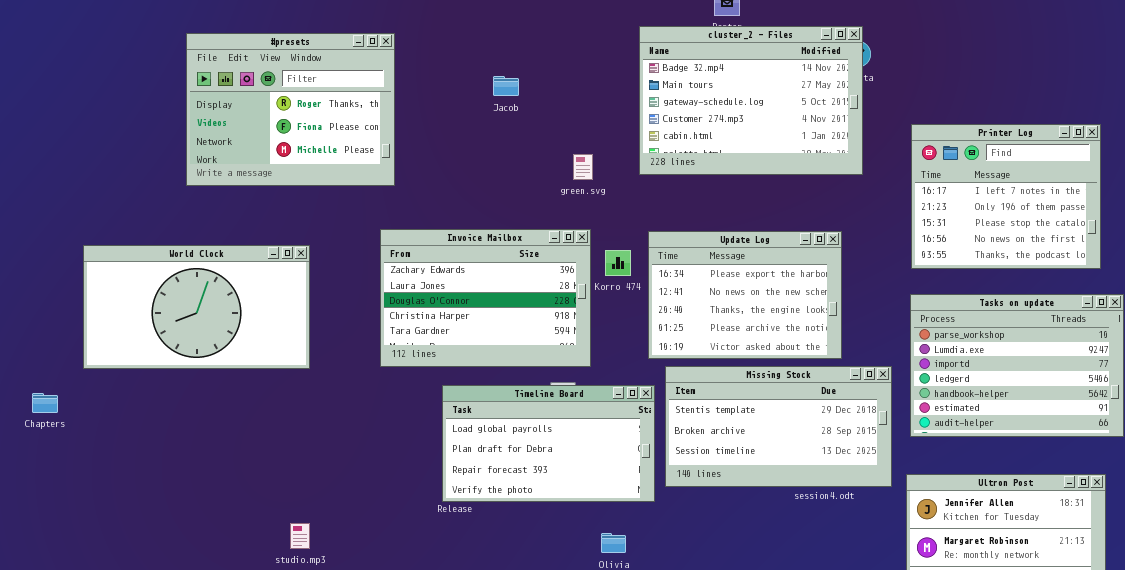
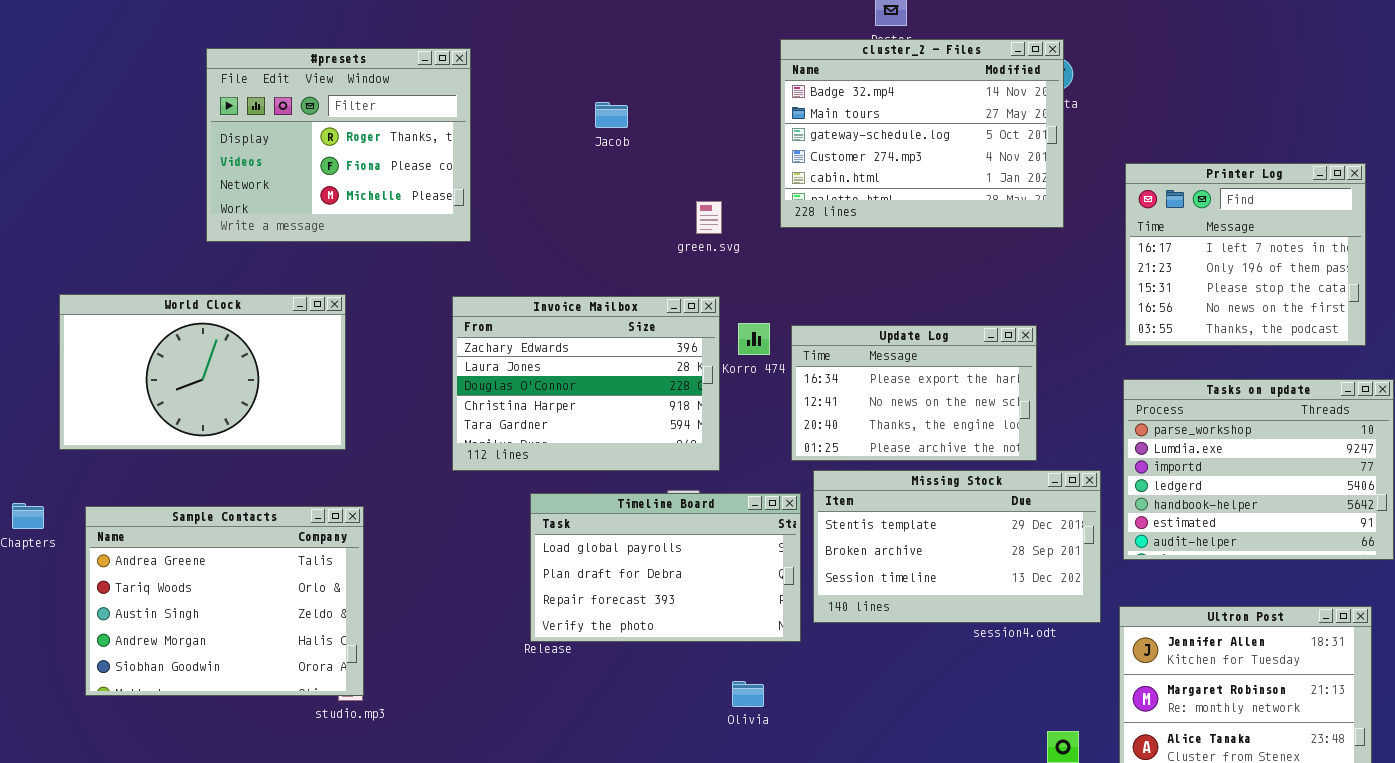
Update Log: [648,231,842,359] -> [791,325,1037,461], resized
World Clock: [83,245,310,369] -> [59,294,346,450], moved
Sample Contacts: none -> [85,506,364,696], opened

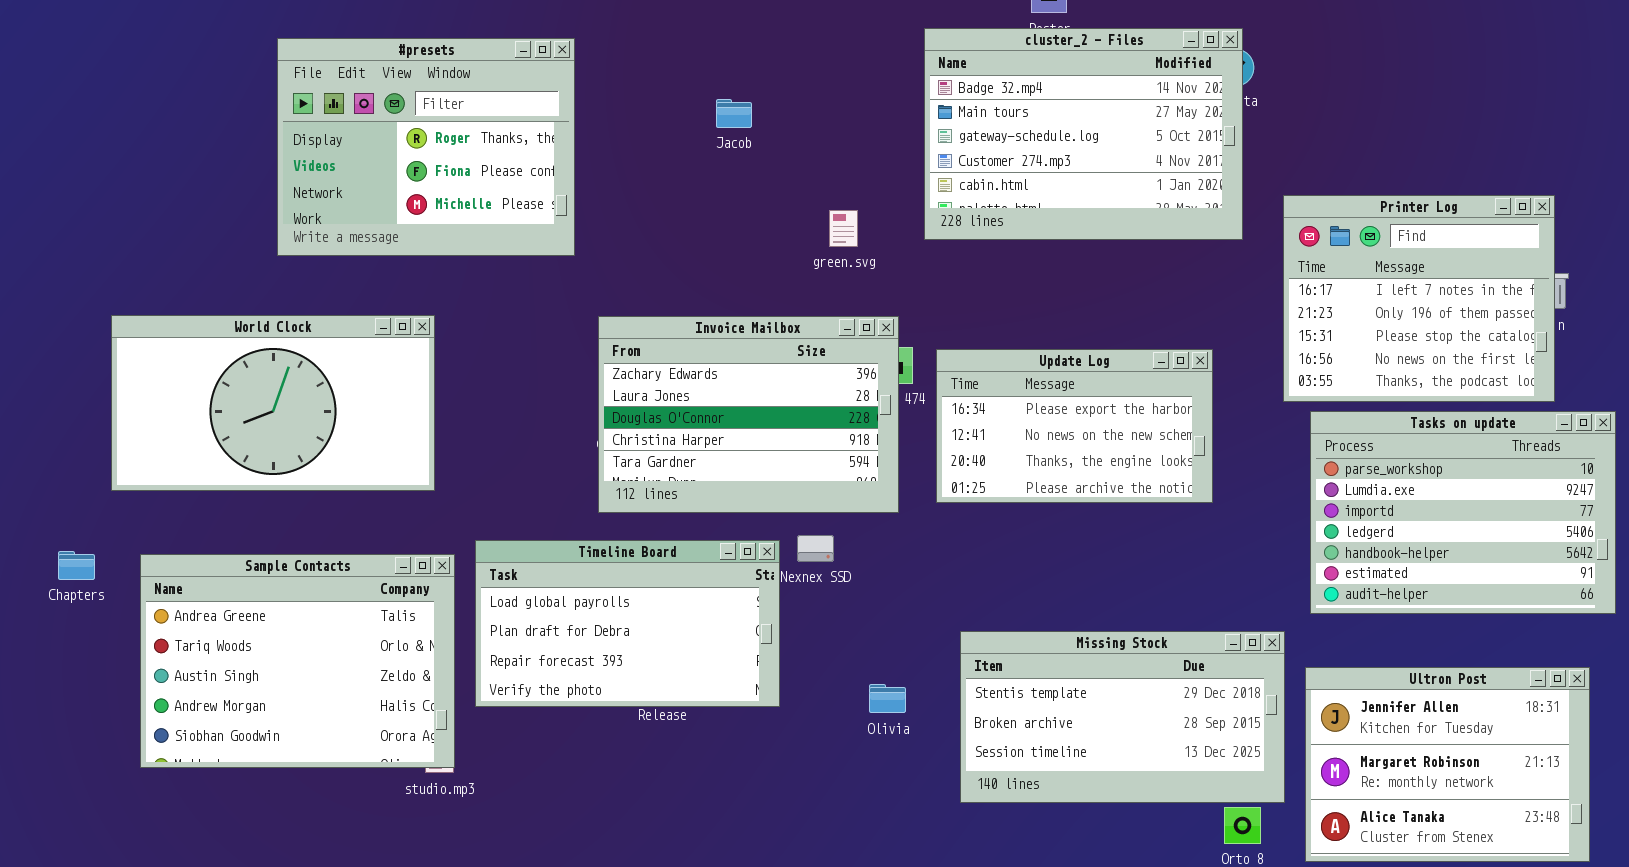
Printer Log: [1125,163,1366,346] -> [1283,195,1555,402], moved
Invoice Mailbox: [452,296,720,471] -> [598,316,899,513], moved
Missing Stock: [813,470,1101,623] -> [960,631,1285,803], moved
Timeline Board: [530,493,801,642] -> [475,540,780,707], moved
Olivia: [732,681,764,707] -> [869,684,906,713], moved

